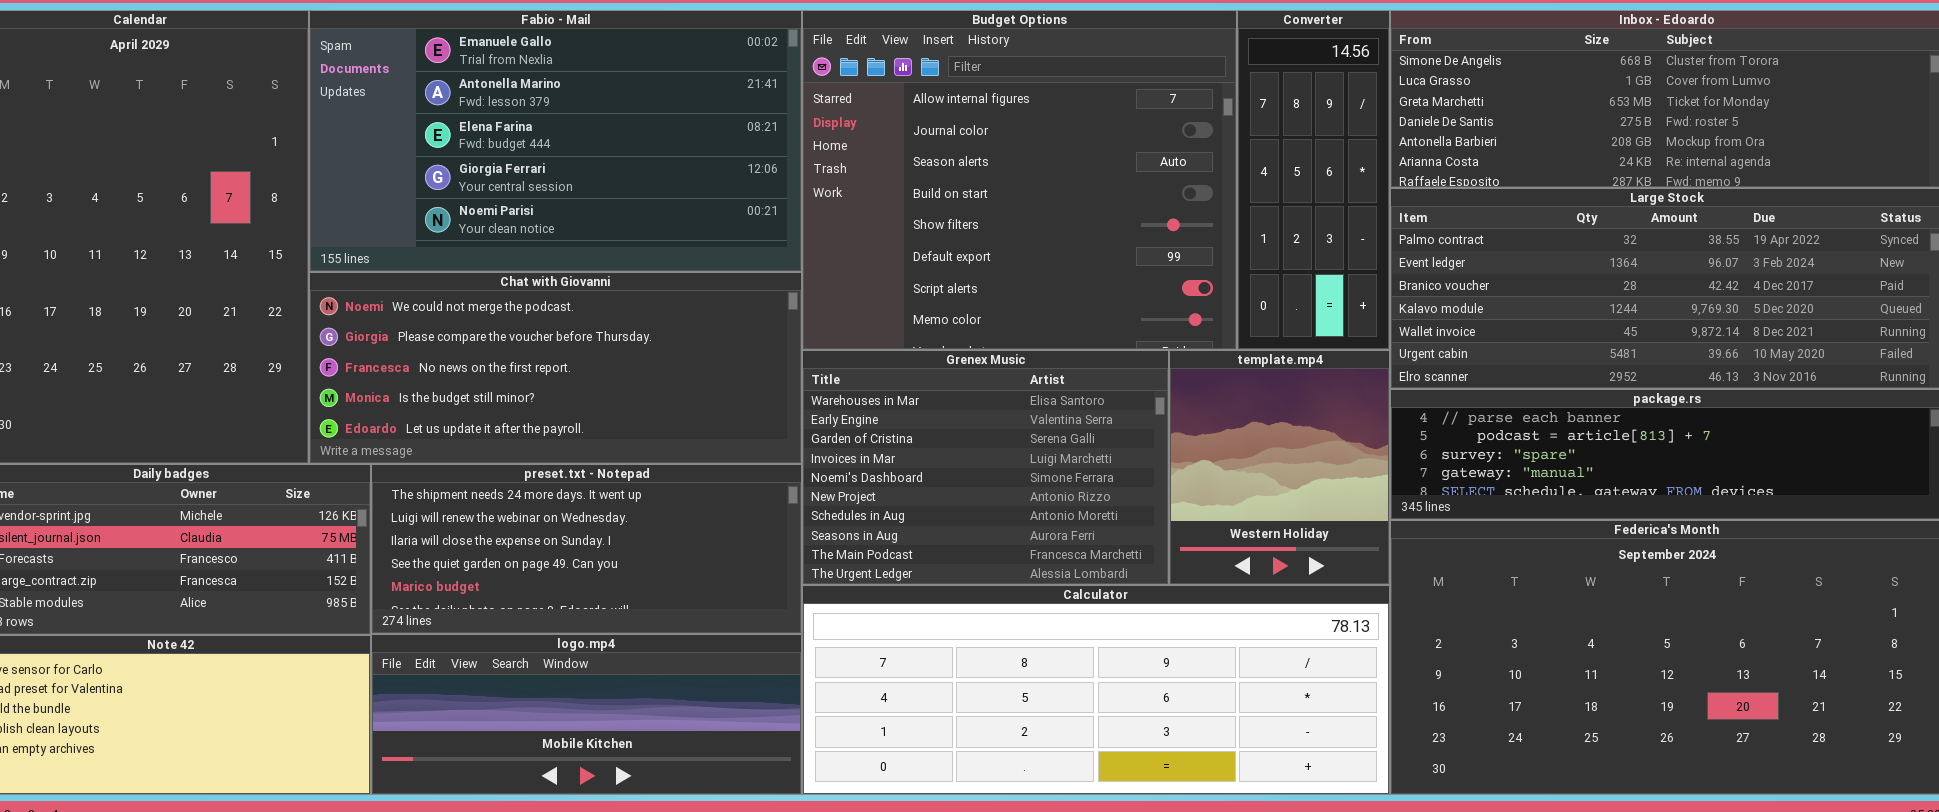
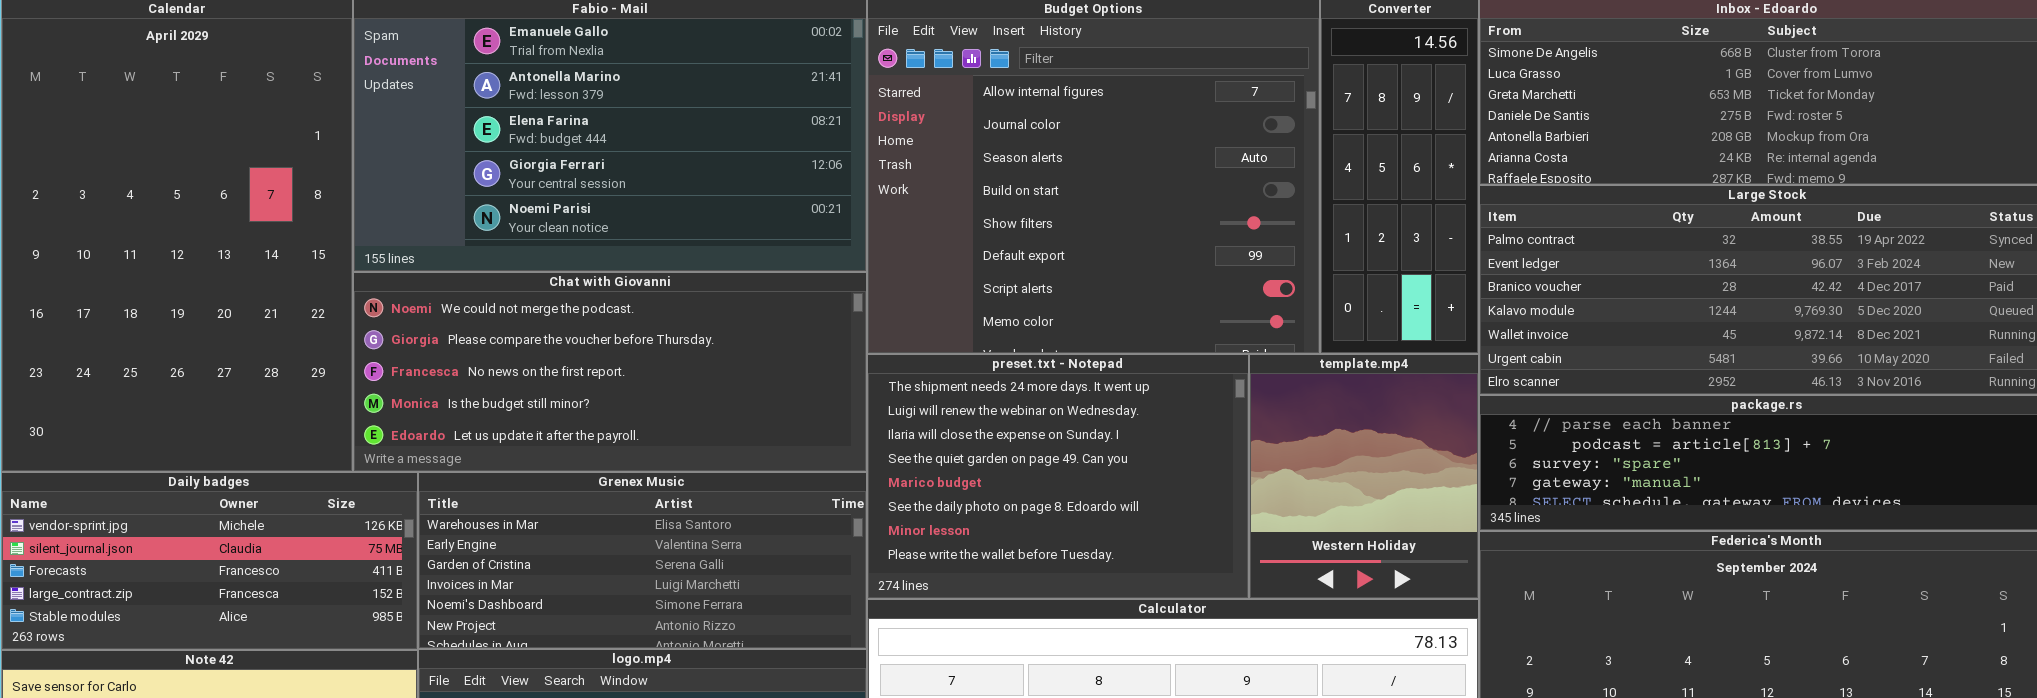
Grenex Music: [802,350,1169,585] -> [418,472,867,649], moved, resized
preset.txt - Notepad: [371,464,802,634] -> [867,354,1249,599], moved, resized

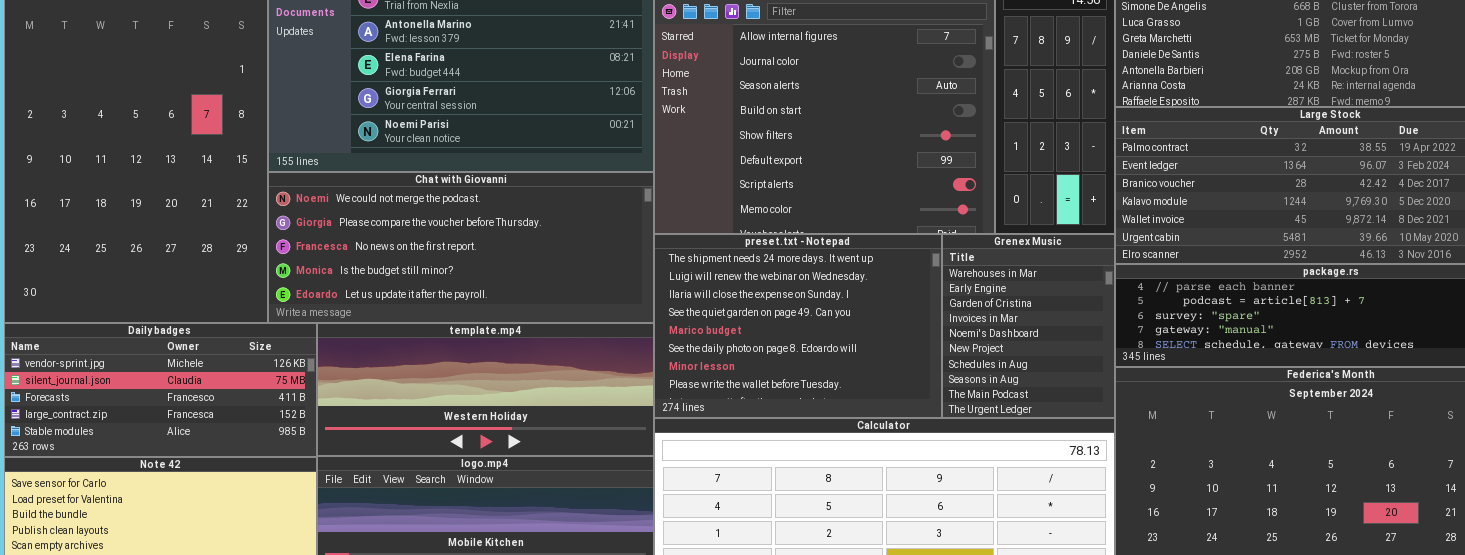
template.mp4: [1249,354,1479,599] -> [317,323,654,456], moved, resized
Grenex Music: [418,472,867,649] -> [942,234,1115,418], moved, resized

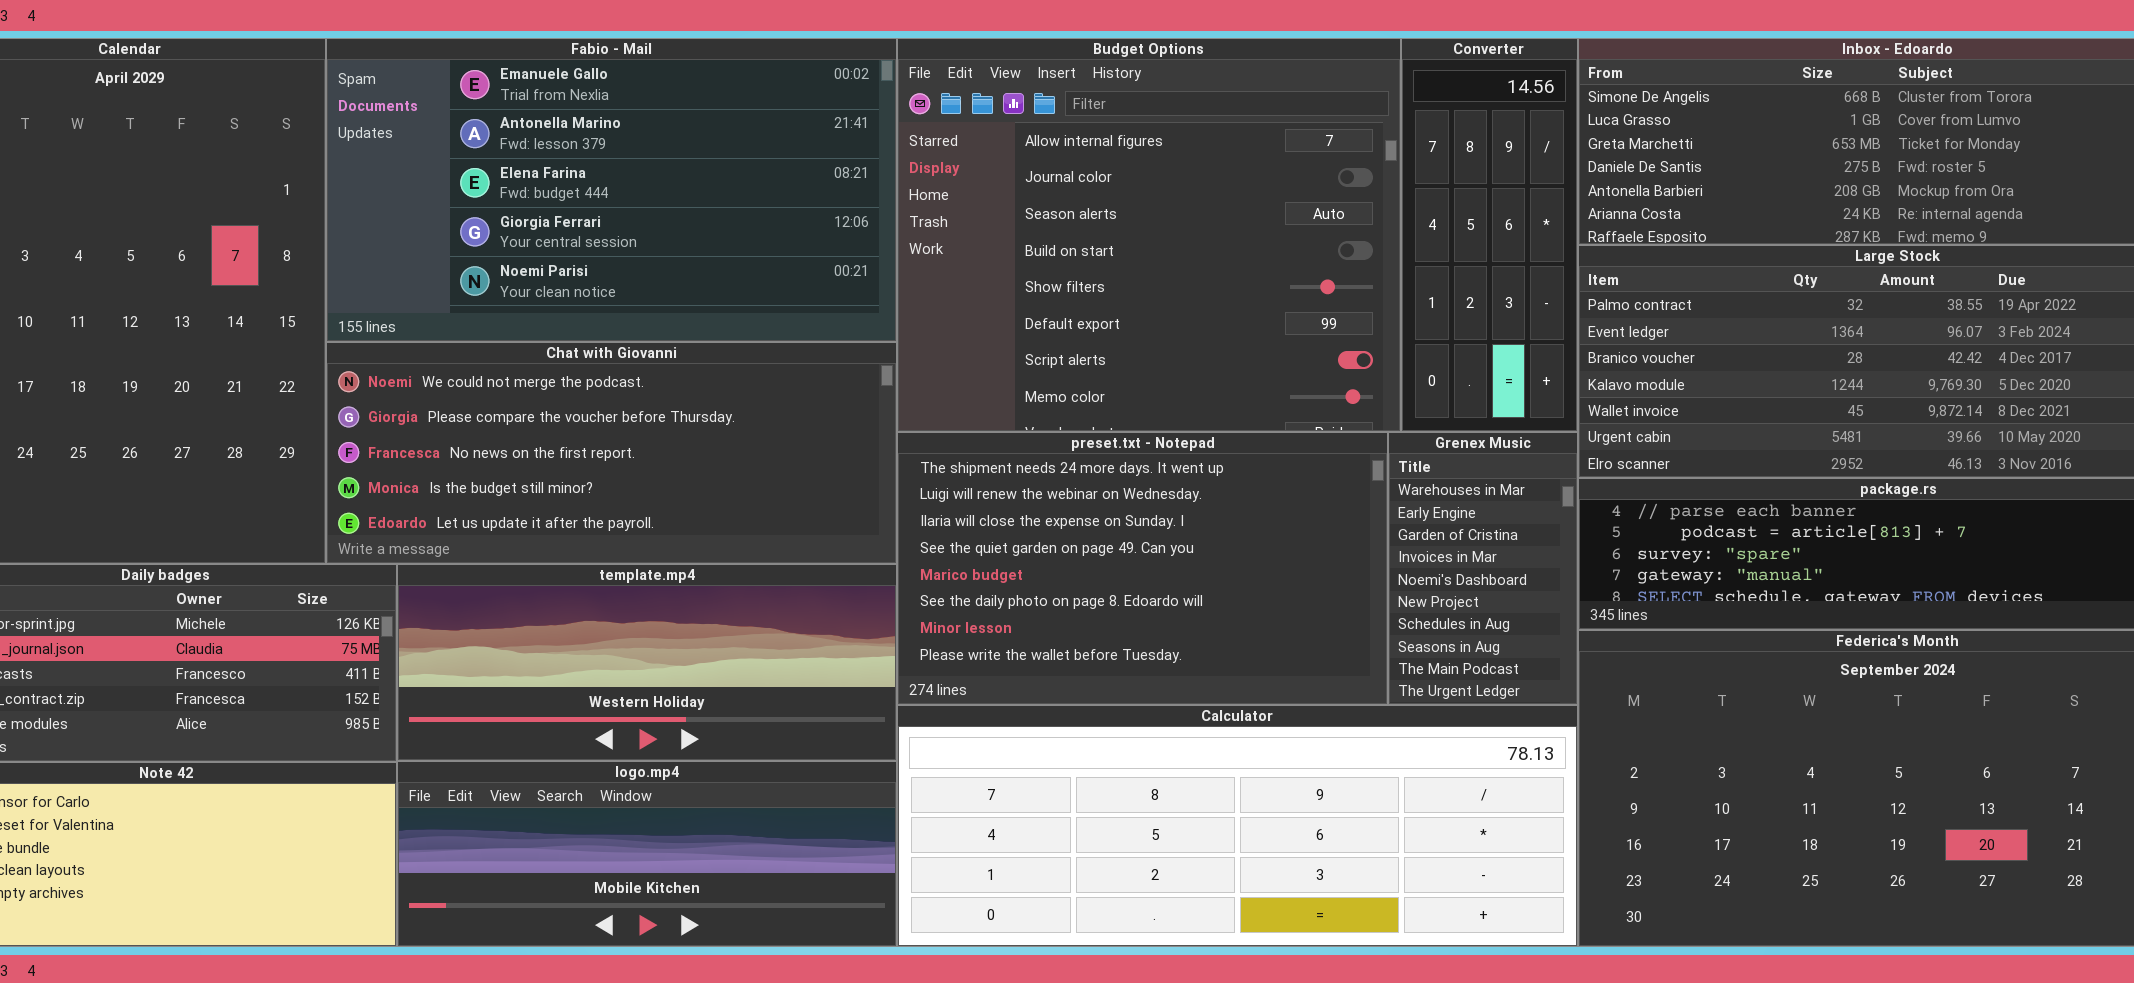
preset.txt - Notepad: [654,234,942,418] -> [897,432,1388,705], resized
Grenex Music: [942,234,1115,418] -> [1388,432,1578,705], resized

